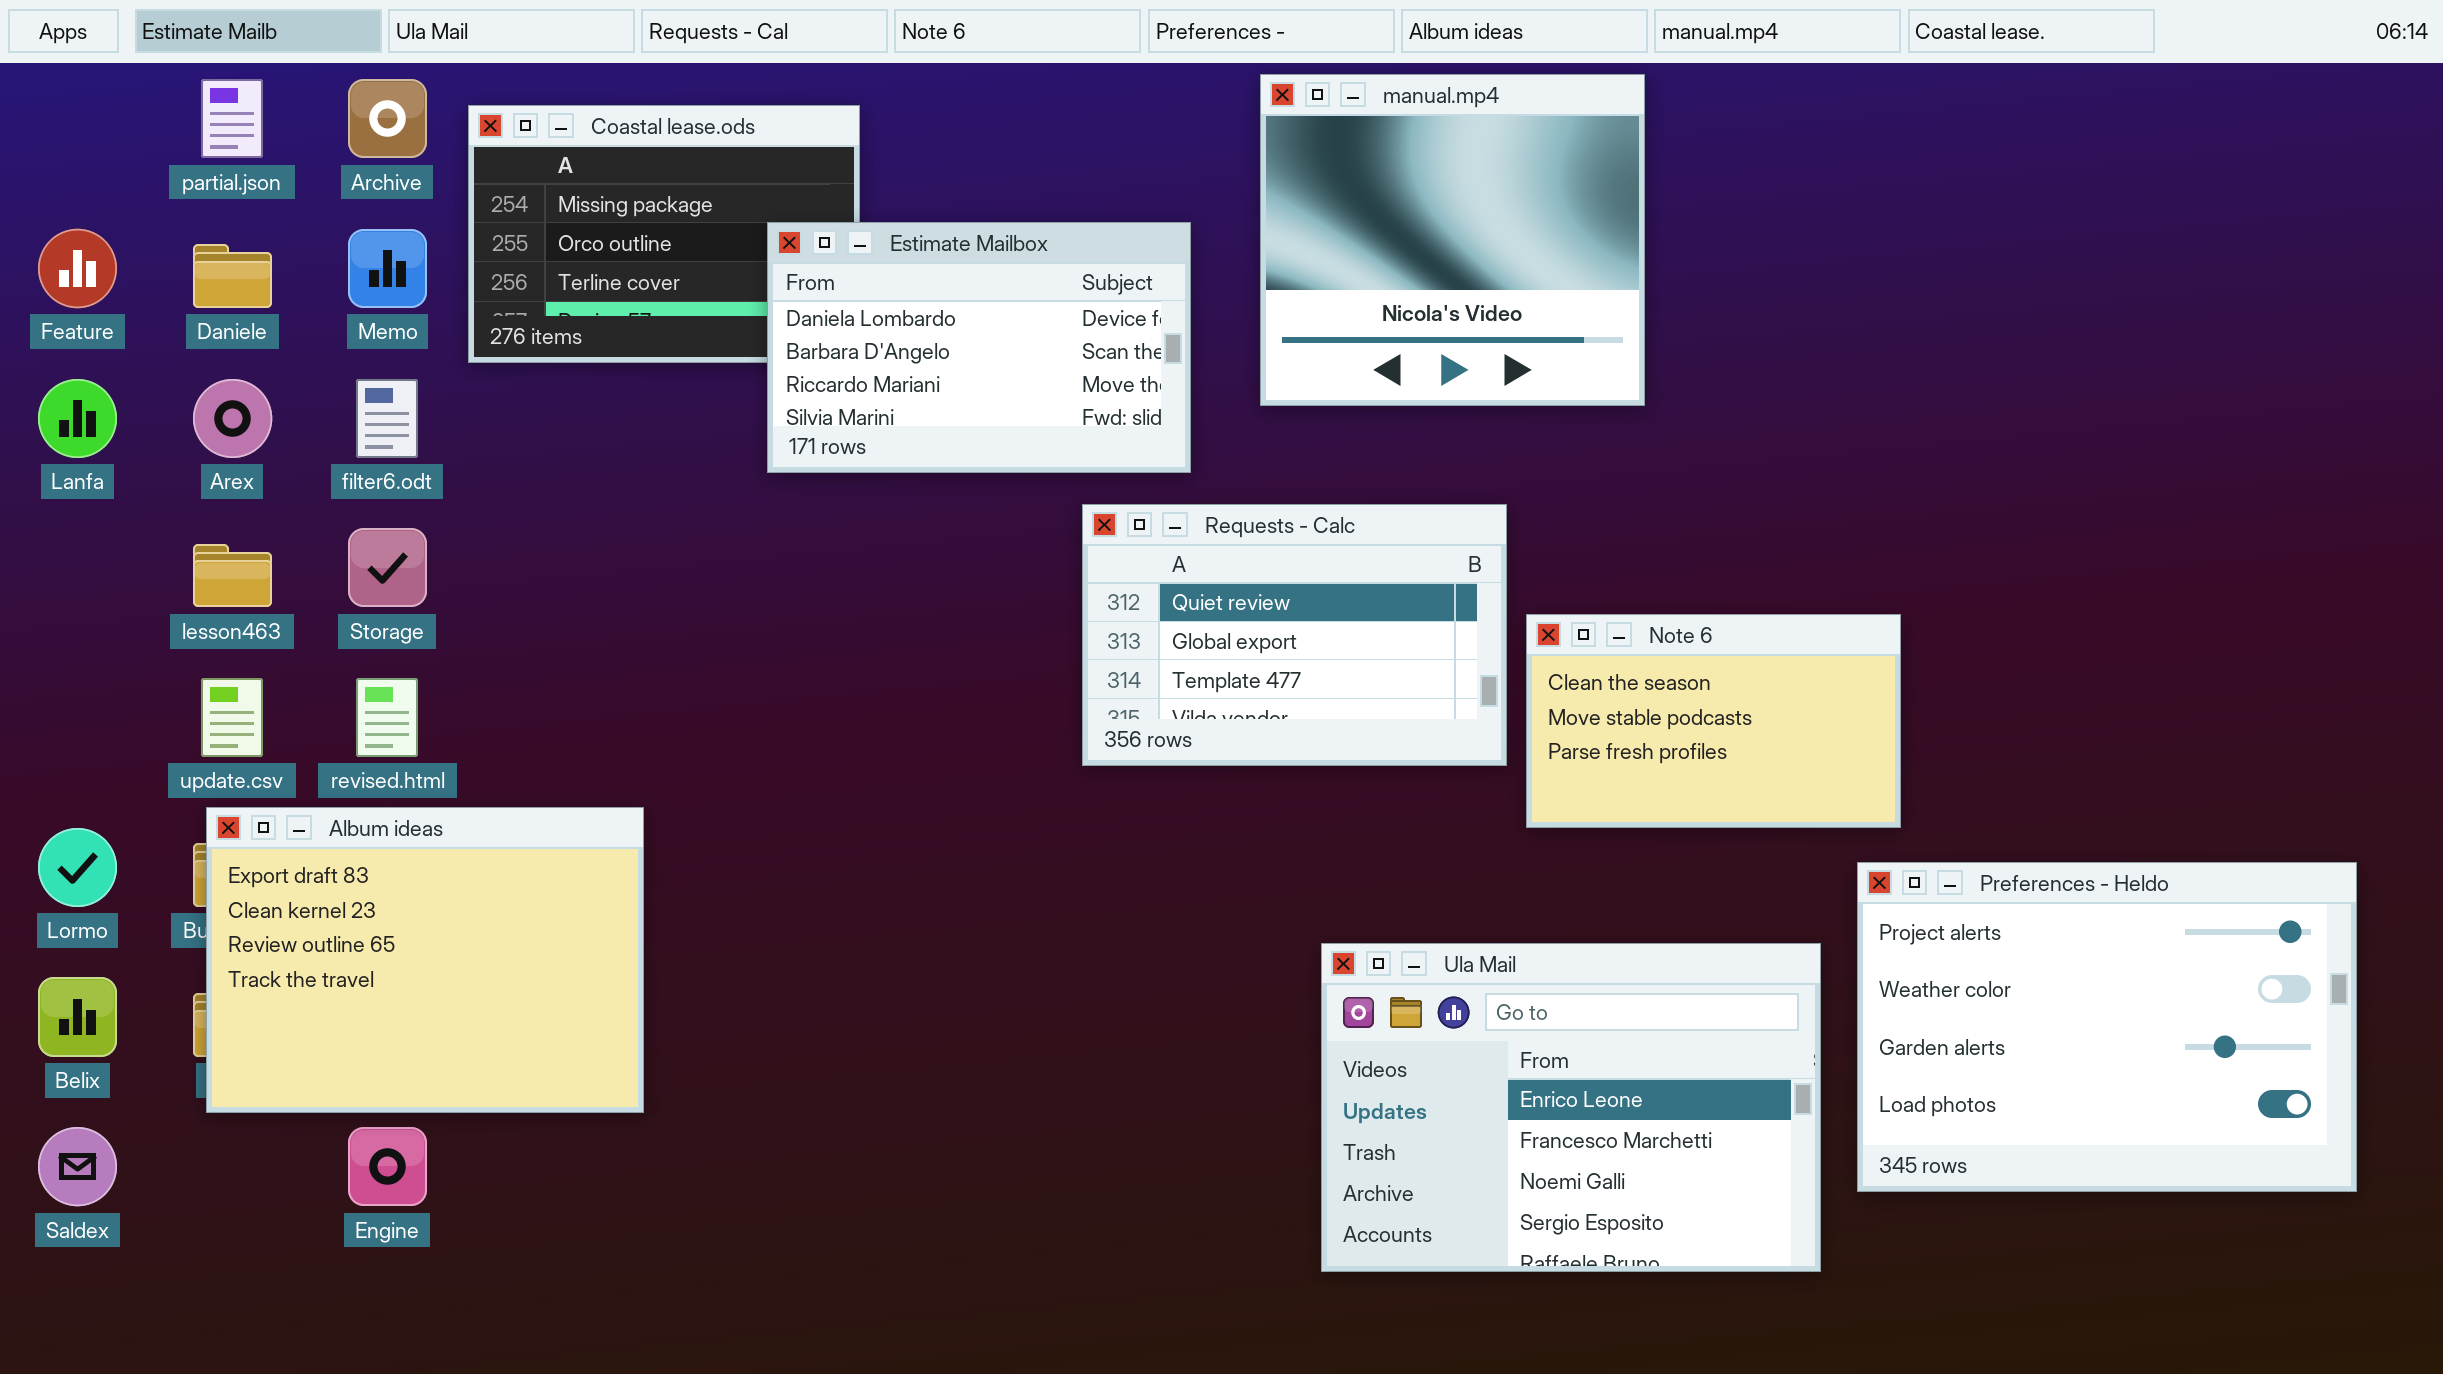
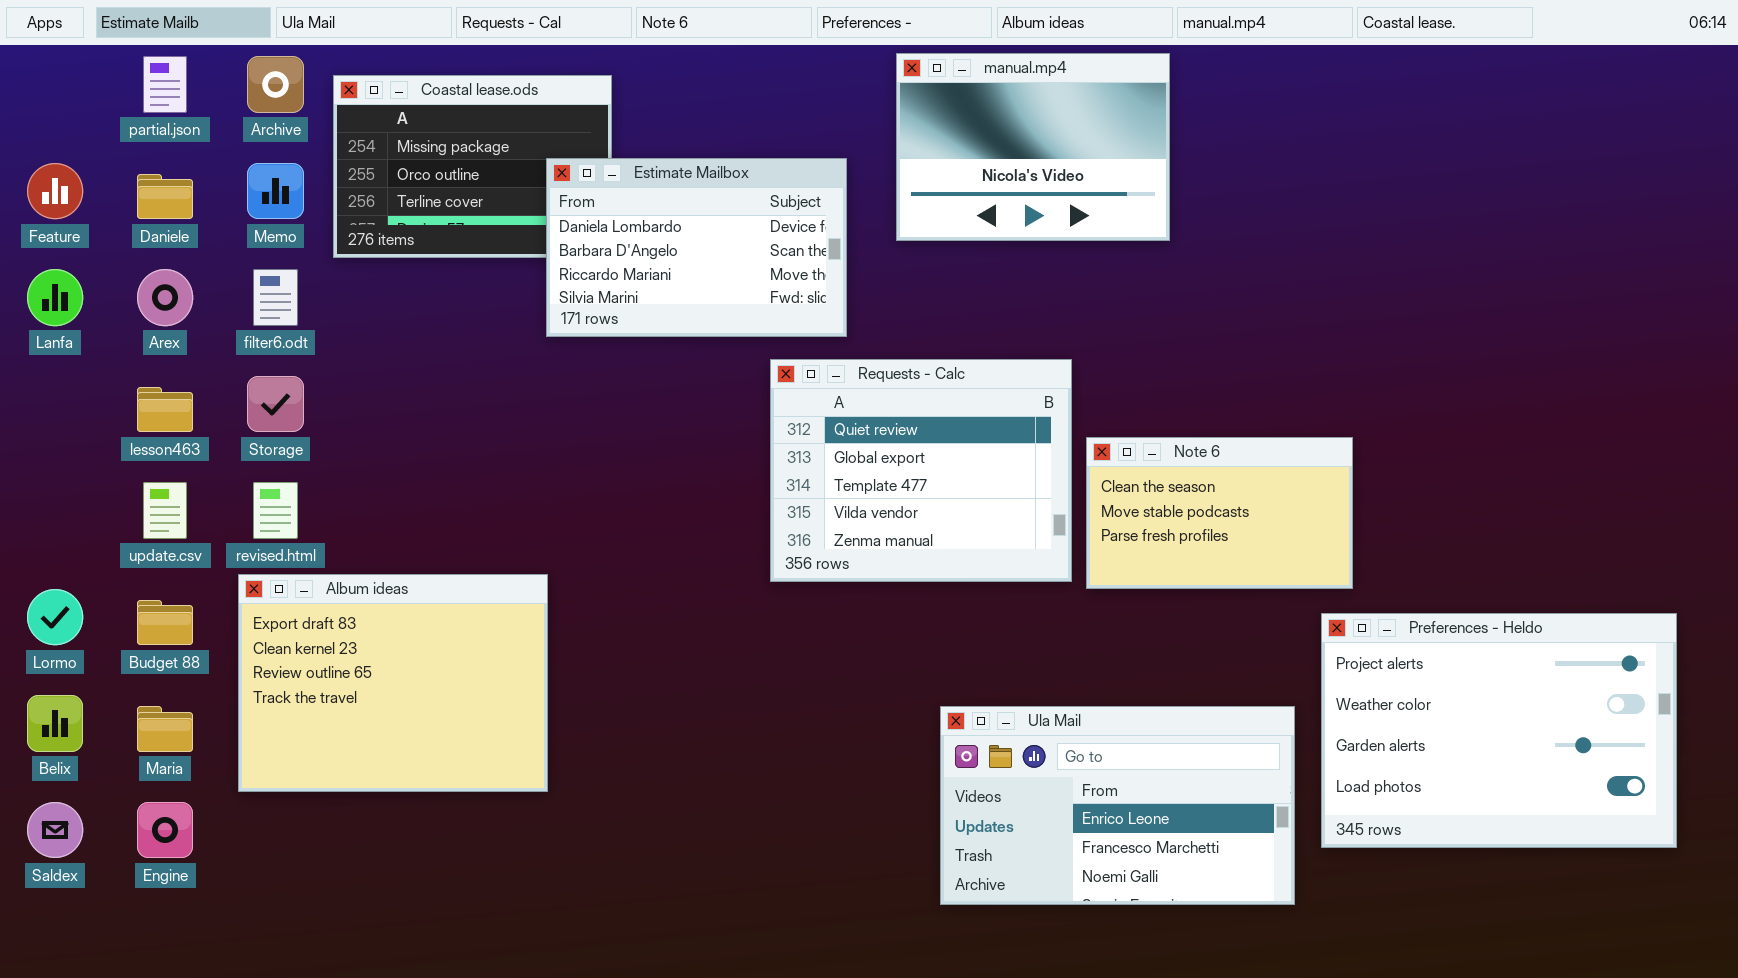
manual.mp4: [1260,74,1645,406] -> [896,53,1170,241], resized
Requests - Calc: [1082,504,1507,766] -> [770,359,1072,582], resized
Album ideas: [206,807,644,1113] -> [238,574,548,792], moved
Ula Mail: [1321,943,1821,1272] -> [940,706,1295,905], resized
Engine: [348,1127,427,1206] -> [137,802,193,858], moved

